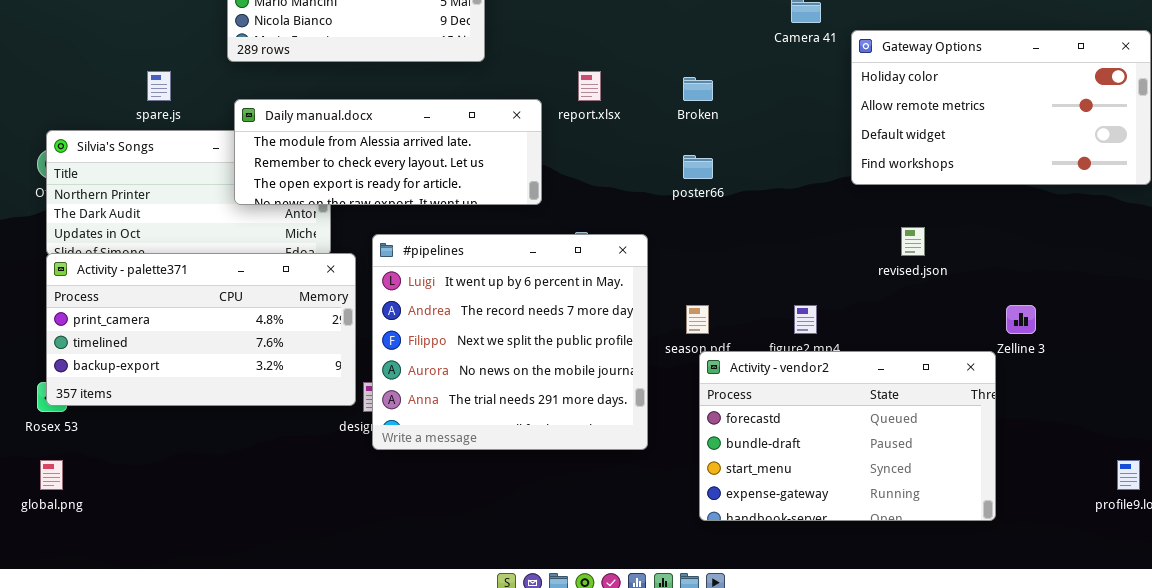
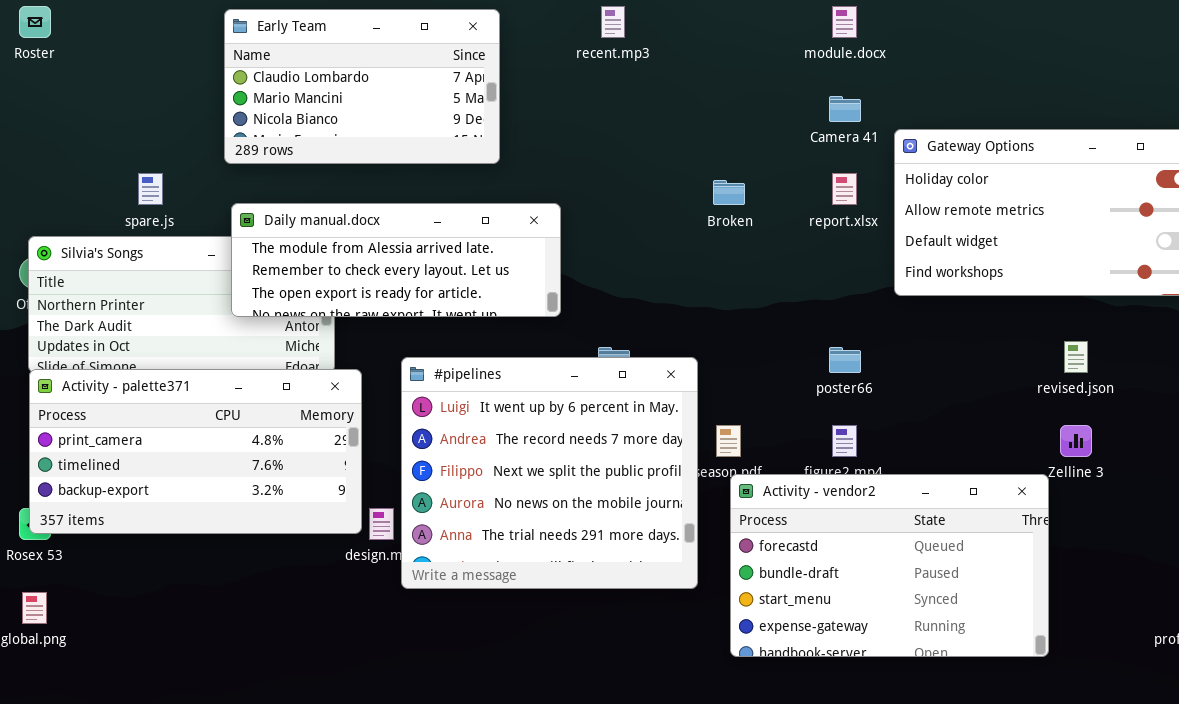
report.xlsx: [578,71,601,101] -> [832,173,857,205], moved
poster66: [683,155,713,179] -> [829,347,861,373], moved
revised.json: [901,227,925,256] -> [1064,341,1088,373], moved
#pipelines: [372,234,648,450] -> [401,357,698,589], moved

